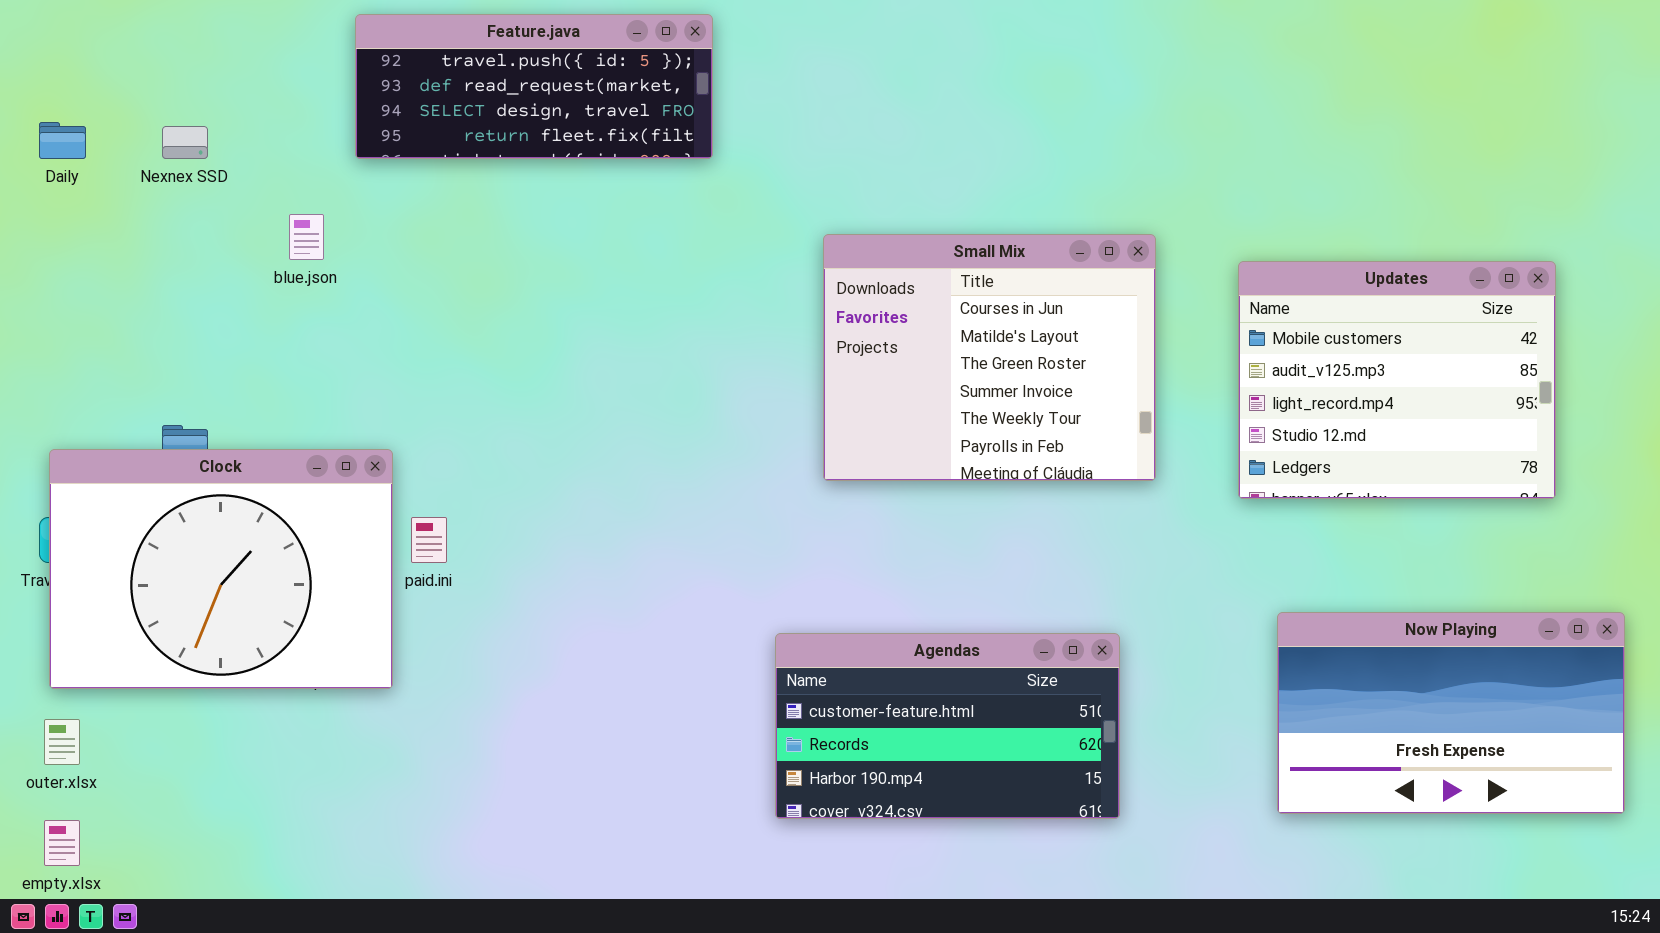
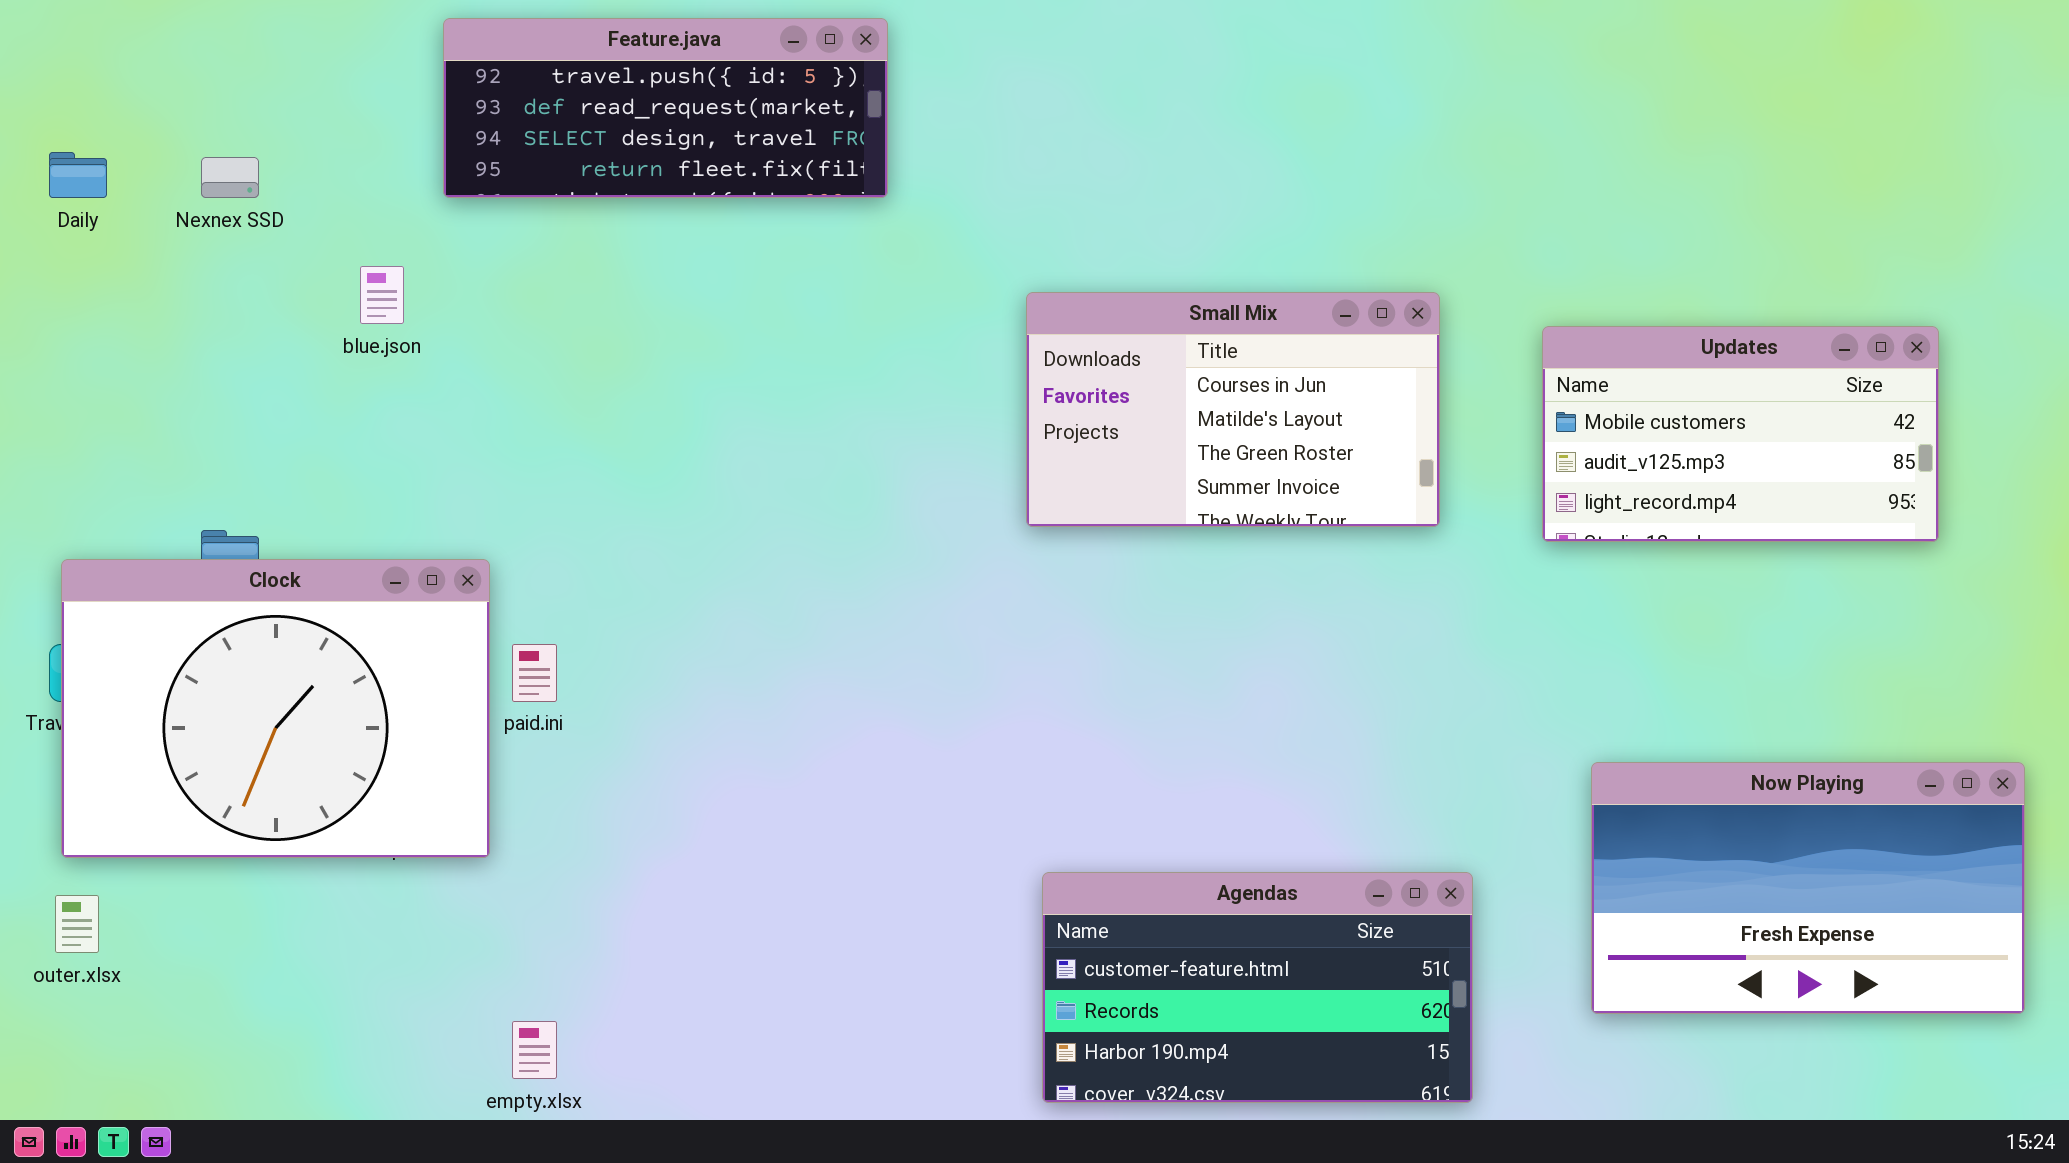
Small Mix: [823,234,1156,481] -> [1026,292,1440,527], resized
Updates: [1238,261,1556,499] -> [1542,326,1939,542], resized
Agendas: [775,633,1120,819] -> [1042,872,1473,1103], moved
empty.xlsx: [44,820,80,866] -> [512,1021,557,1079], moved

